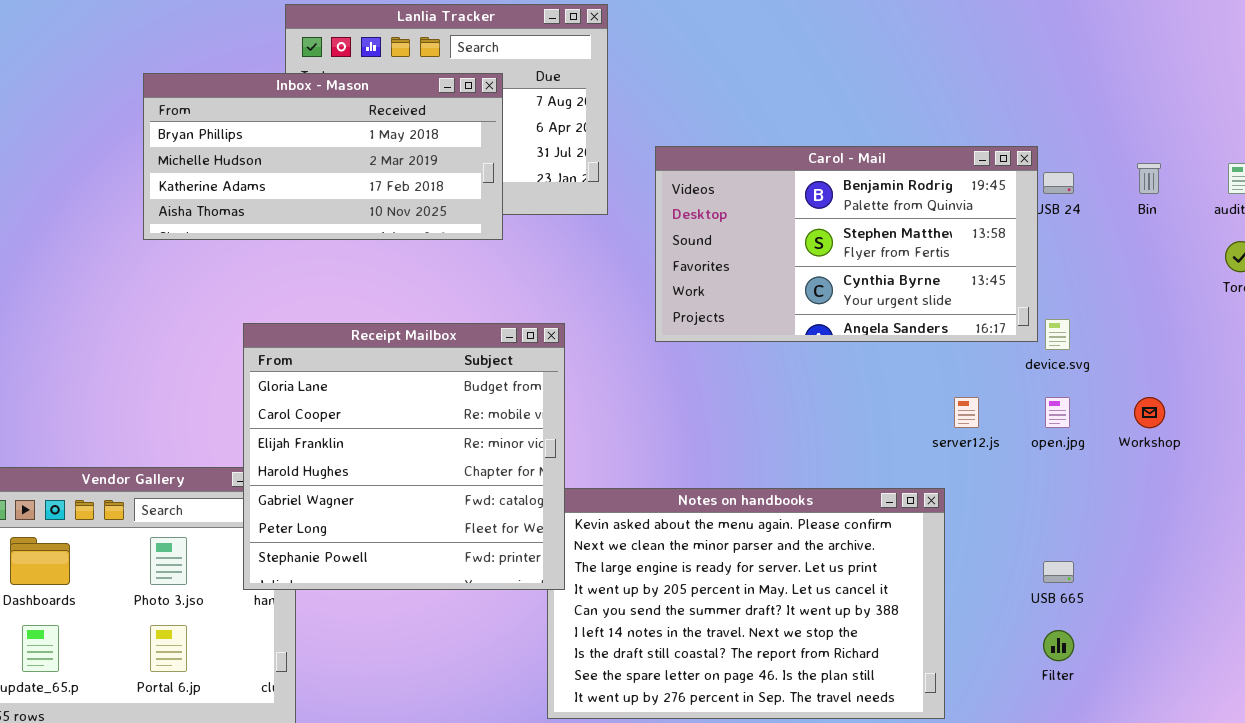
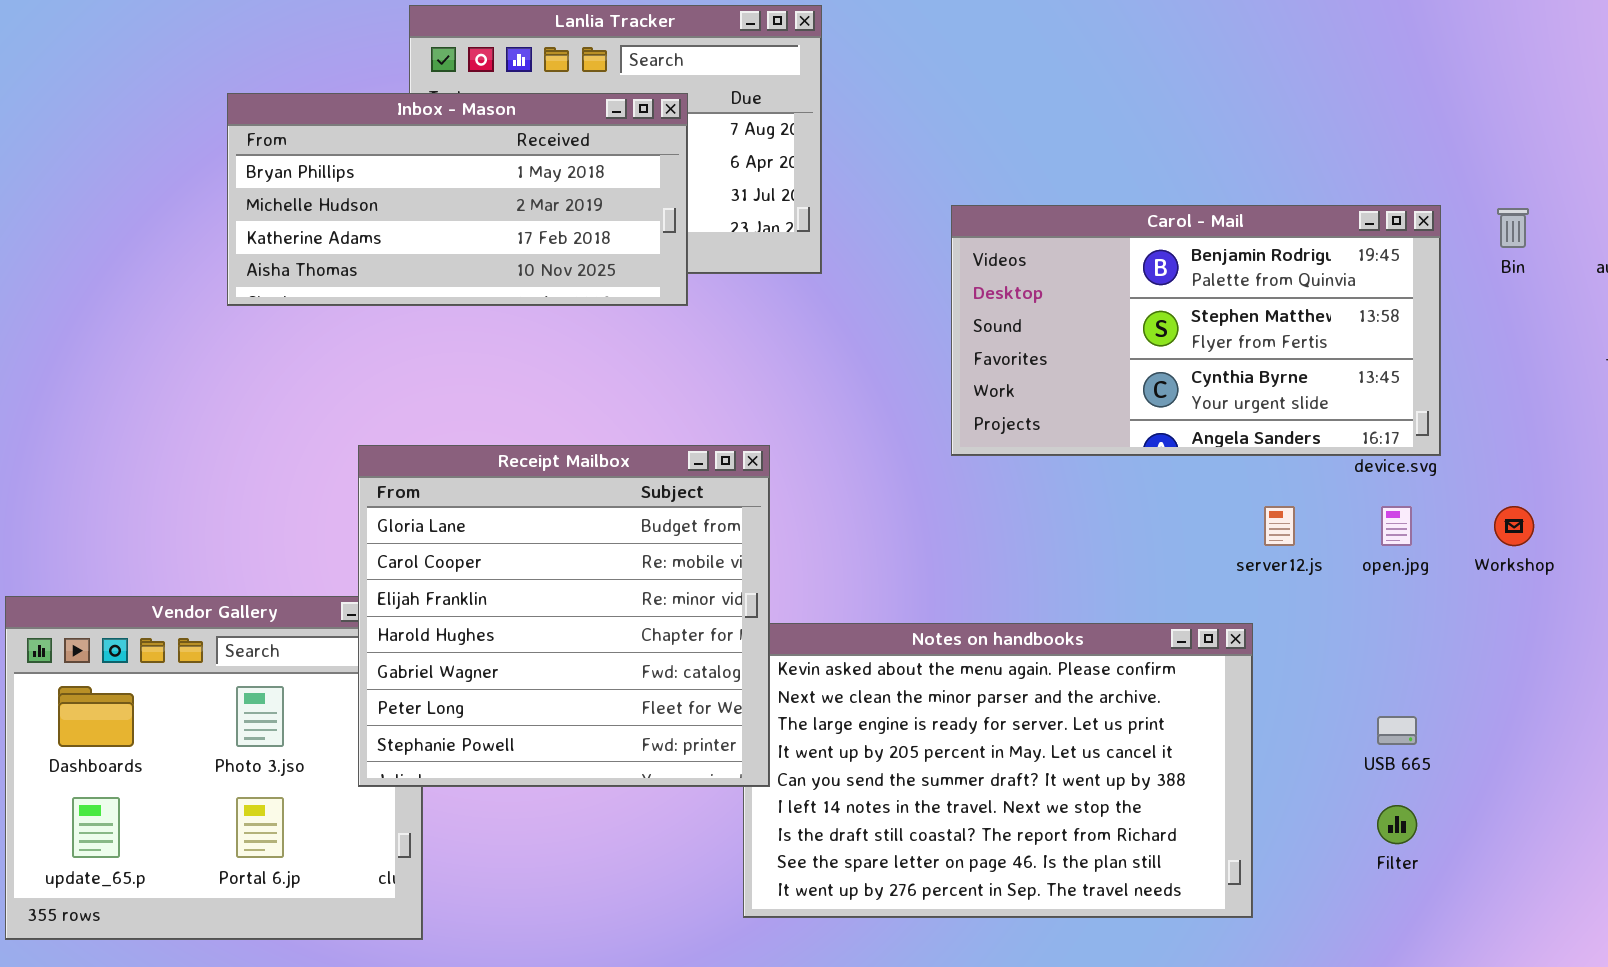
Carol - Mail: [655,146,1038,342] -> [951,205,1441,456], moved
Receipt Mailbox: [243,323,565,590] -> [358,445,770,787], moved

